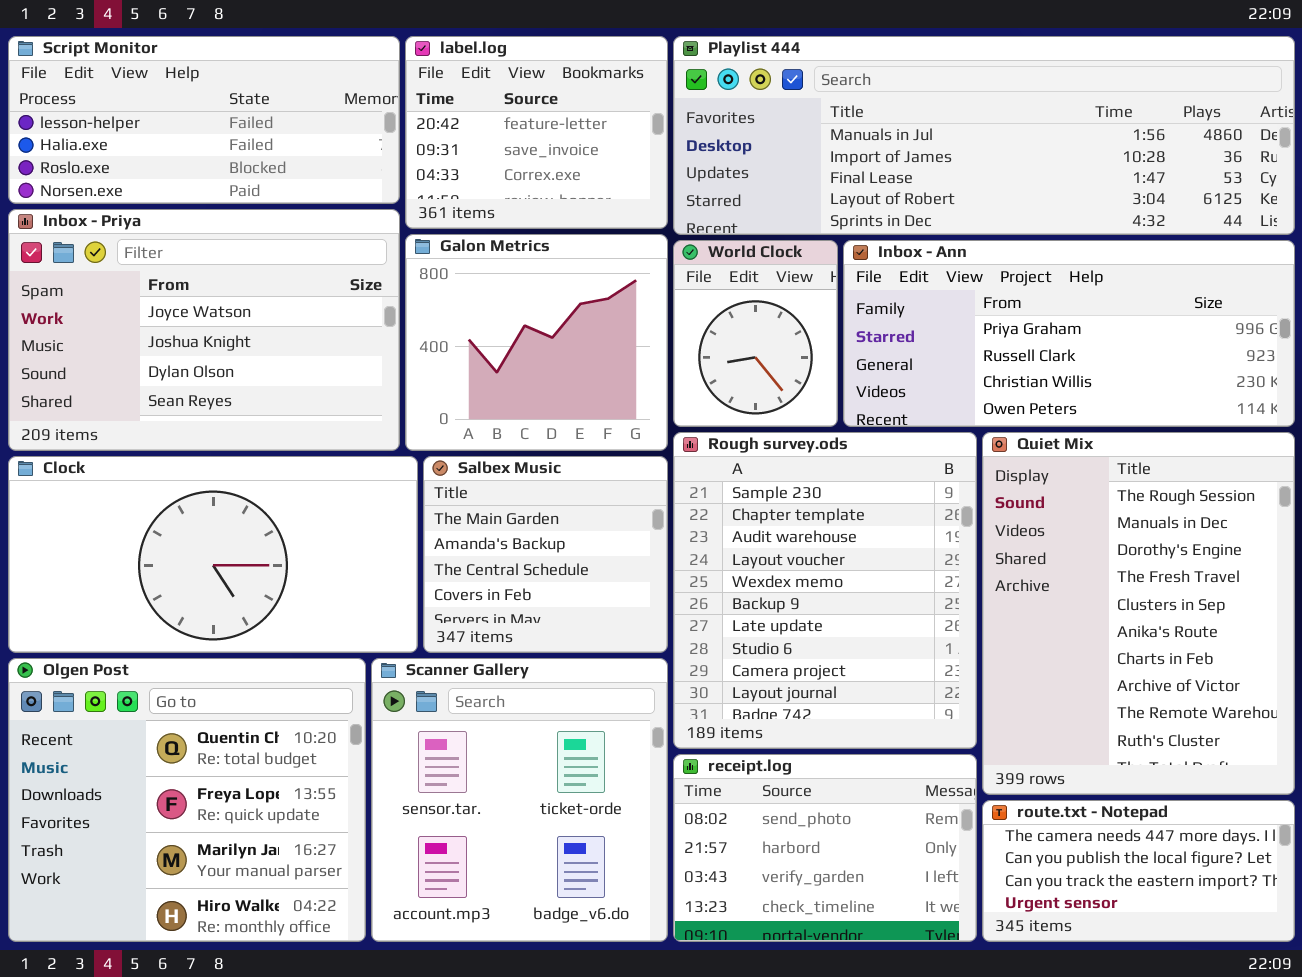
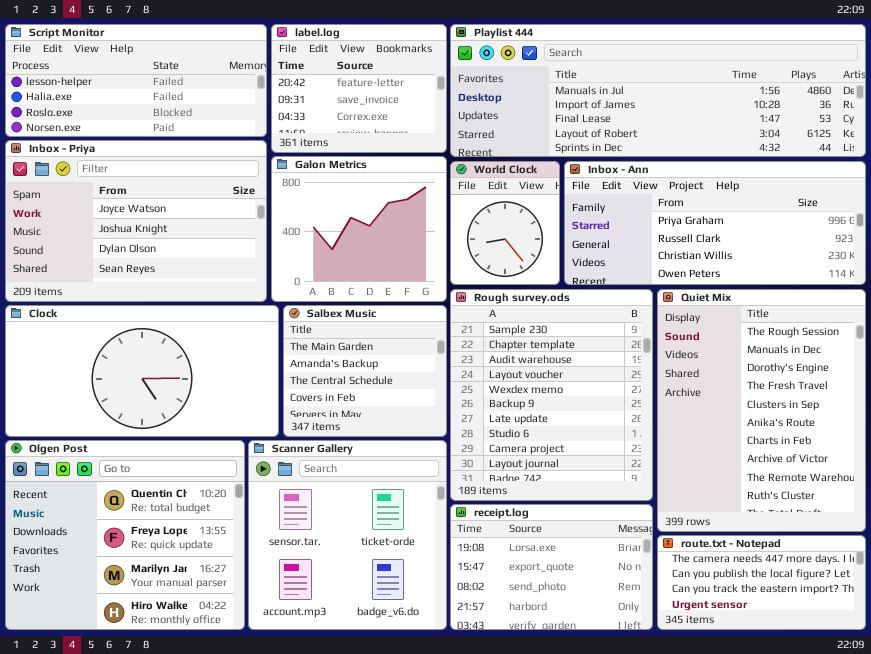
receipt.log: [673,754,977,942] -> [450,504,653,630], scrolled up 2 rows

